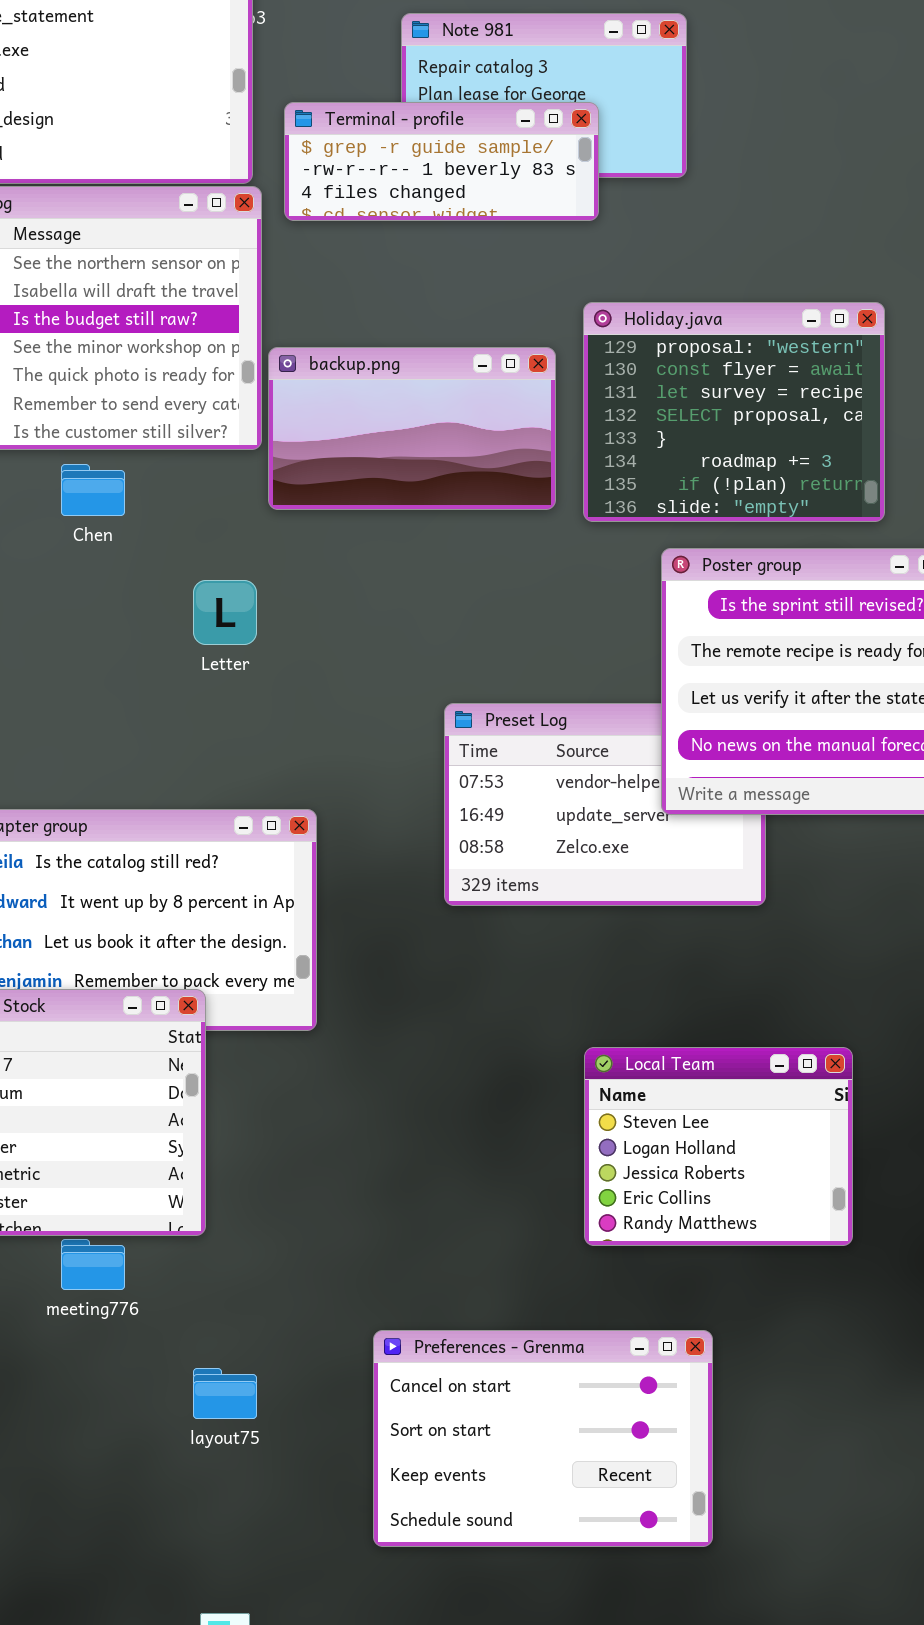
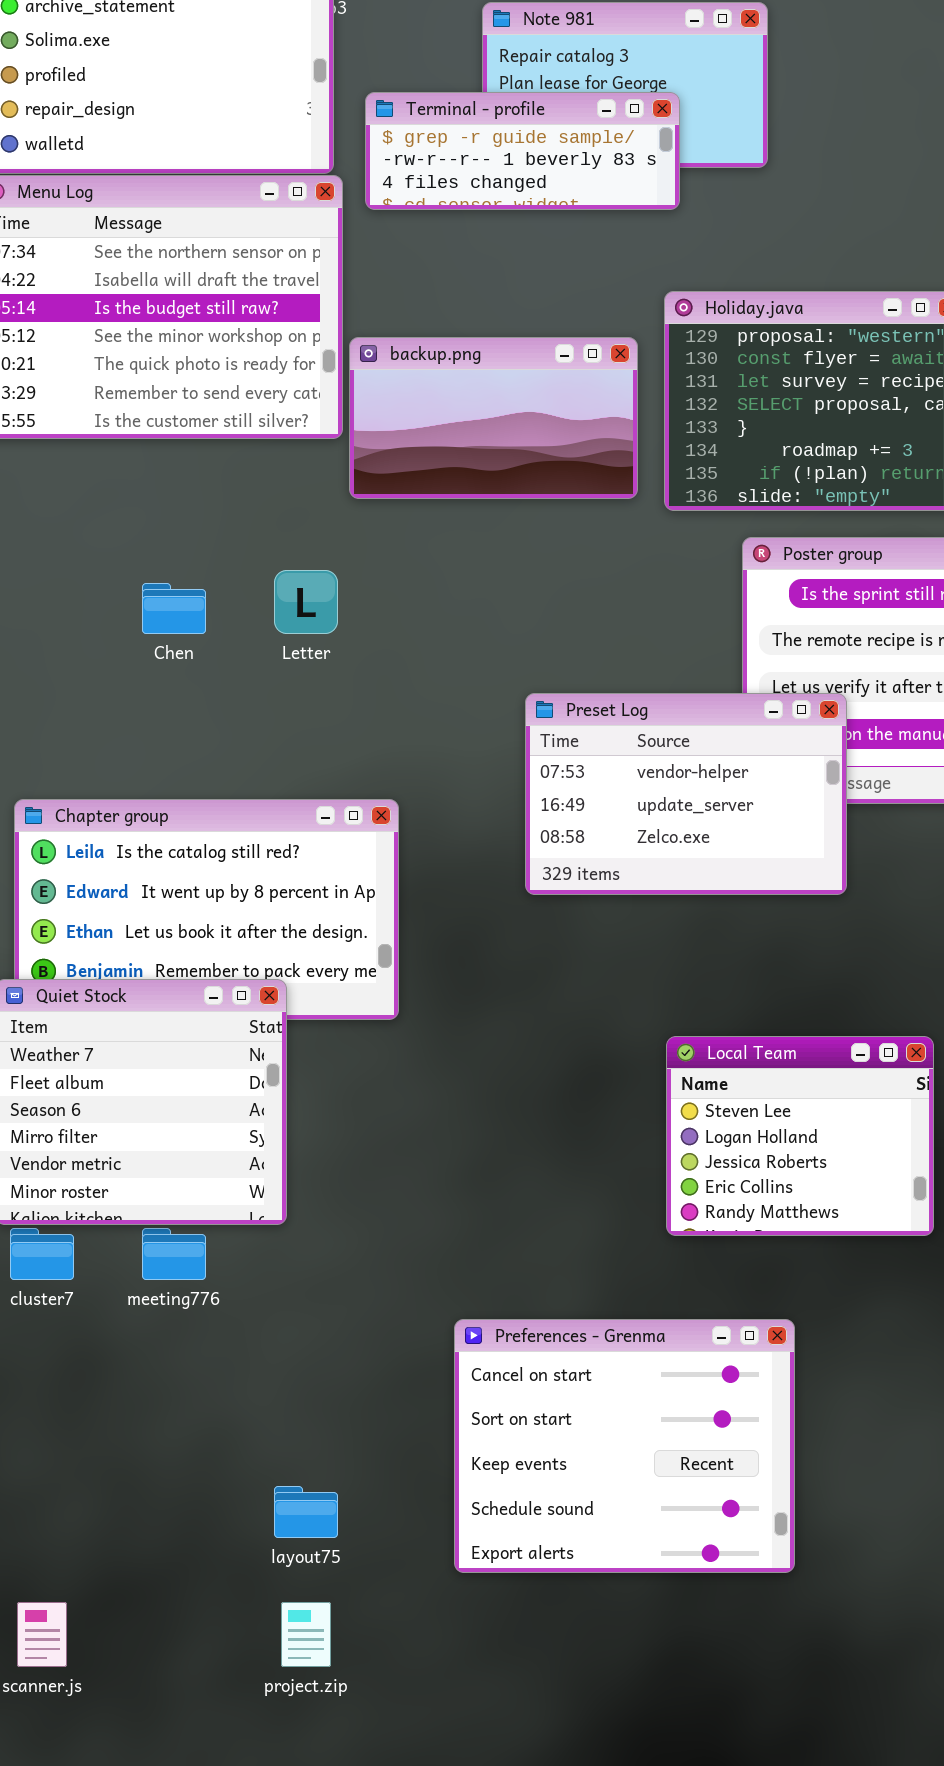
Chen: [61,464,125,516] -> [142,583,206,634], moved
Preset Log: [444,703,766,906] -> [525,693,847,895], raised
Preferences - Grenma: [373,1330,713,1547] -> [454,1319,795,1573], resized
layout75: [193,1368,257,1419] -> [274,1486,338,1538], moved

